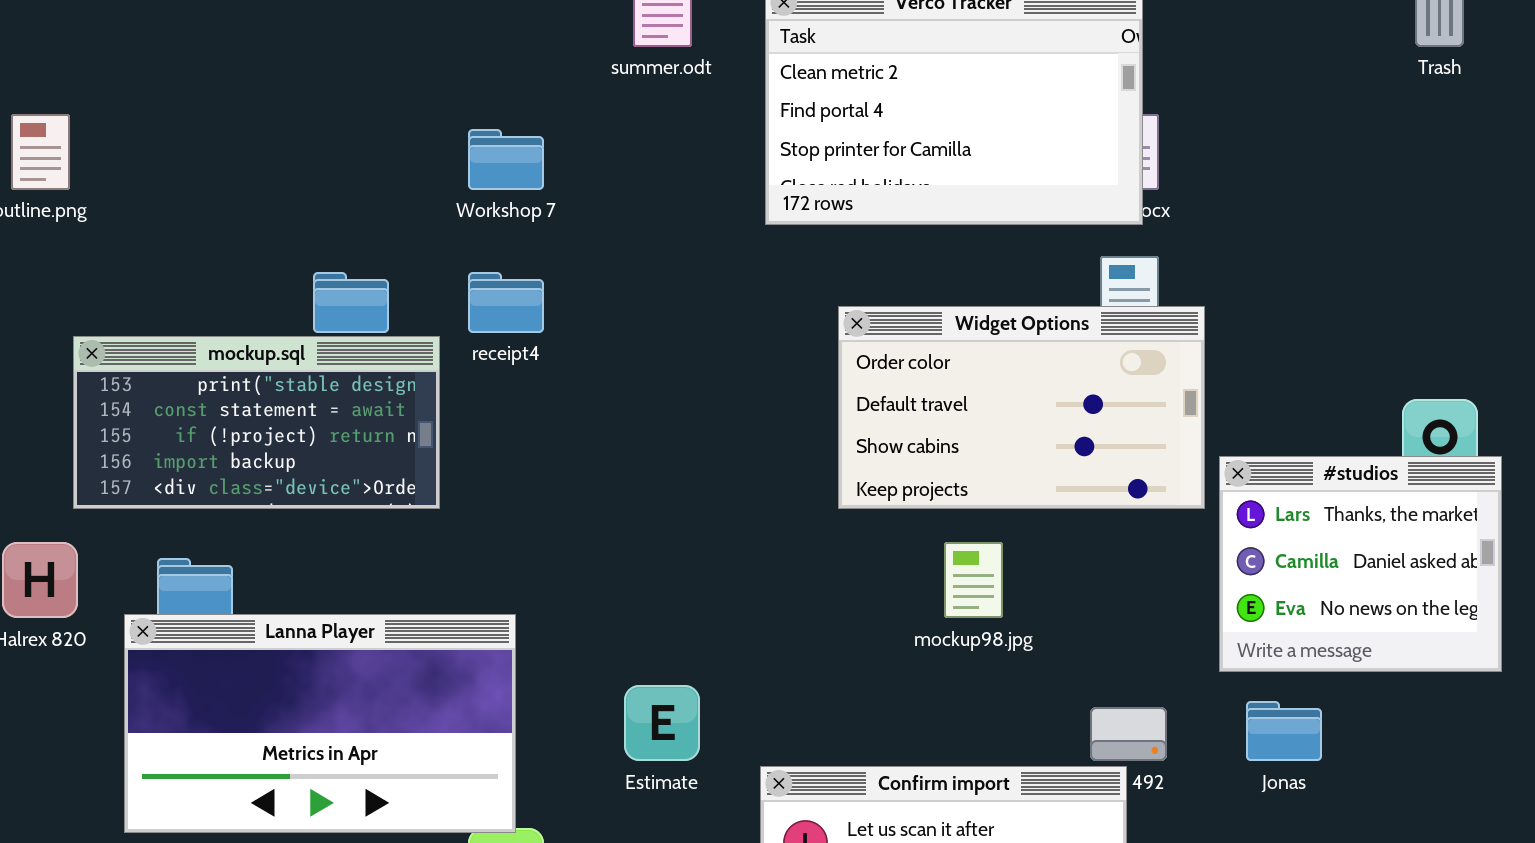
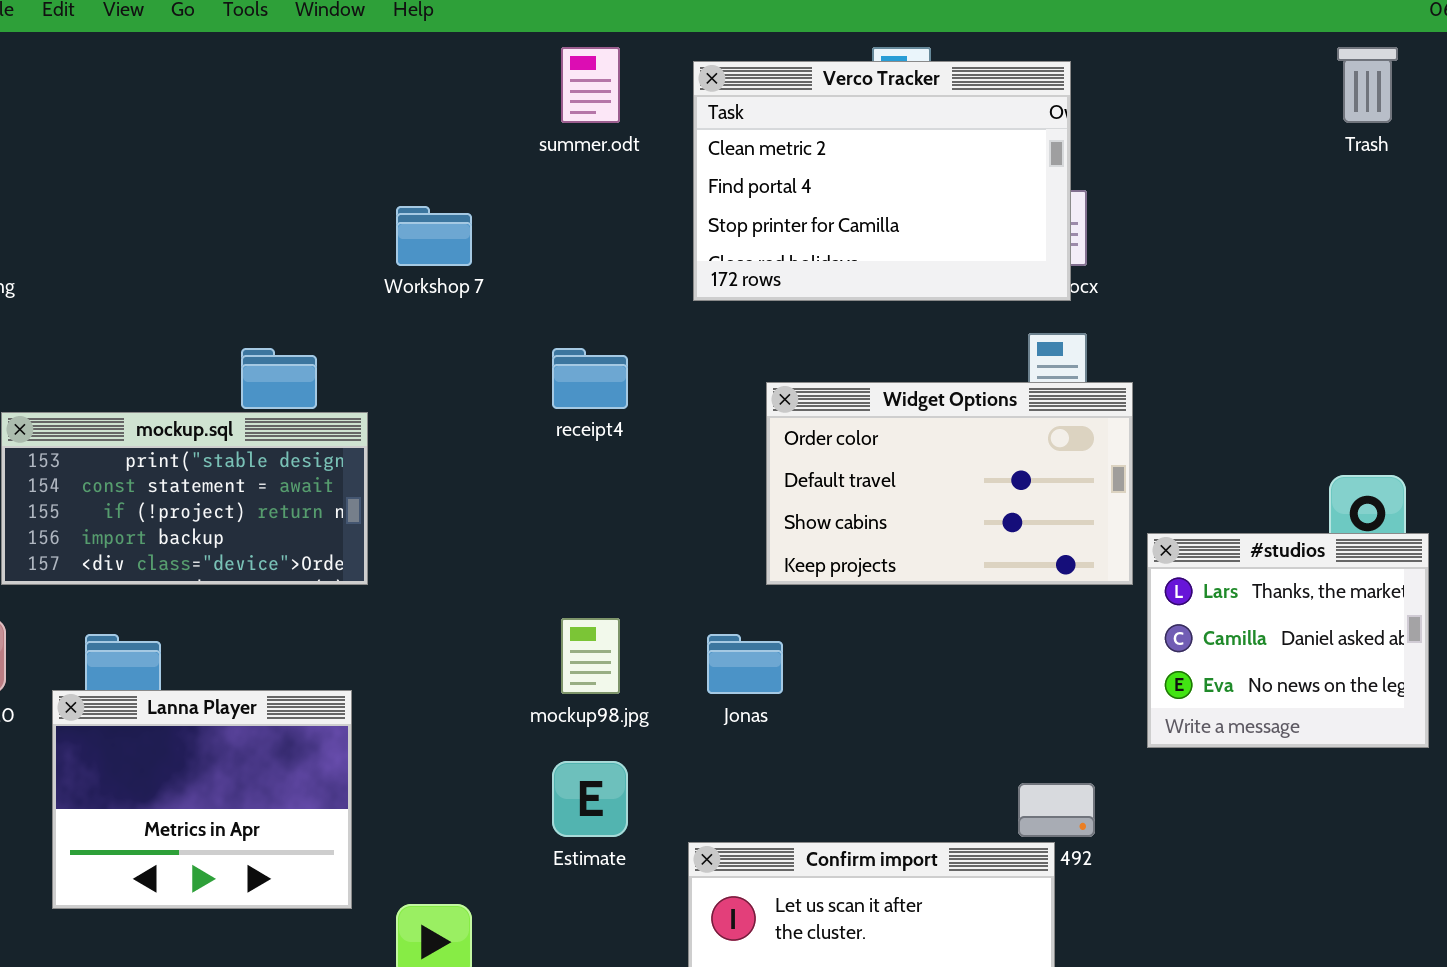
receipt4: [468,272,544,333] -> [552,348,628,409], moved
mockup98.jpg: [944,542,1003,618] -> [561,618,620,694], moved
Lanna Player: [124,614,516,833] -> [52,690,352,909], resized
Jonas: [1246,701,1322,761] -> [707,634,783,694], moved

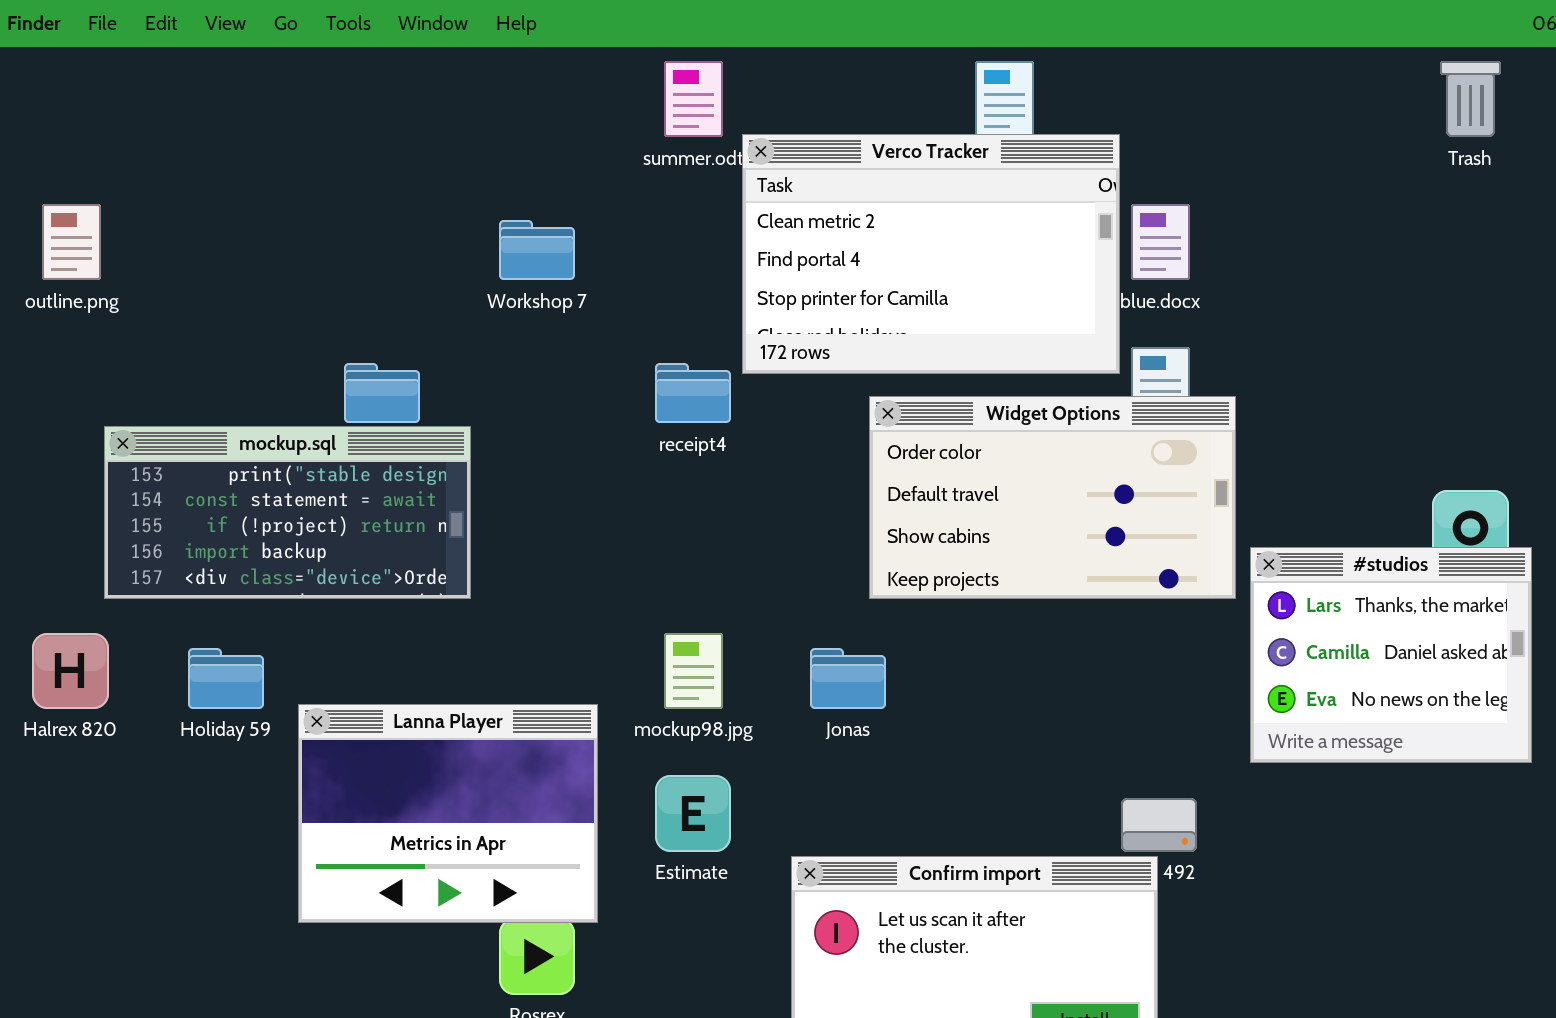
Verco Tracker: [693,61,1071,301] -> [742,134,1120,374], moved
Lanna Player: [52,690,352,909] -> [298,704,598,923], moved

